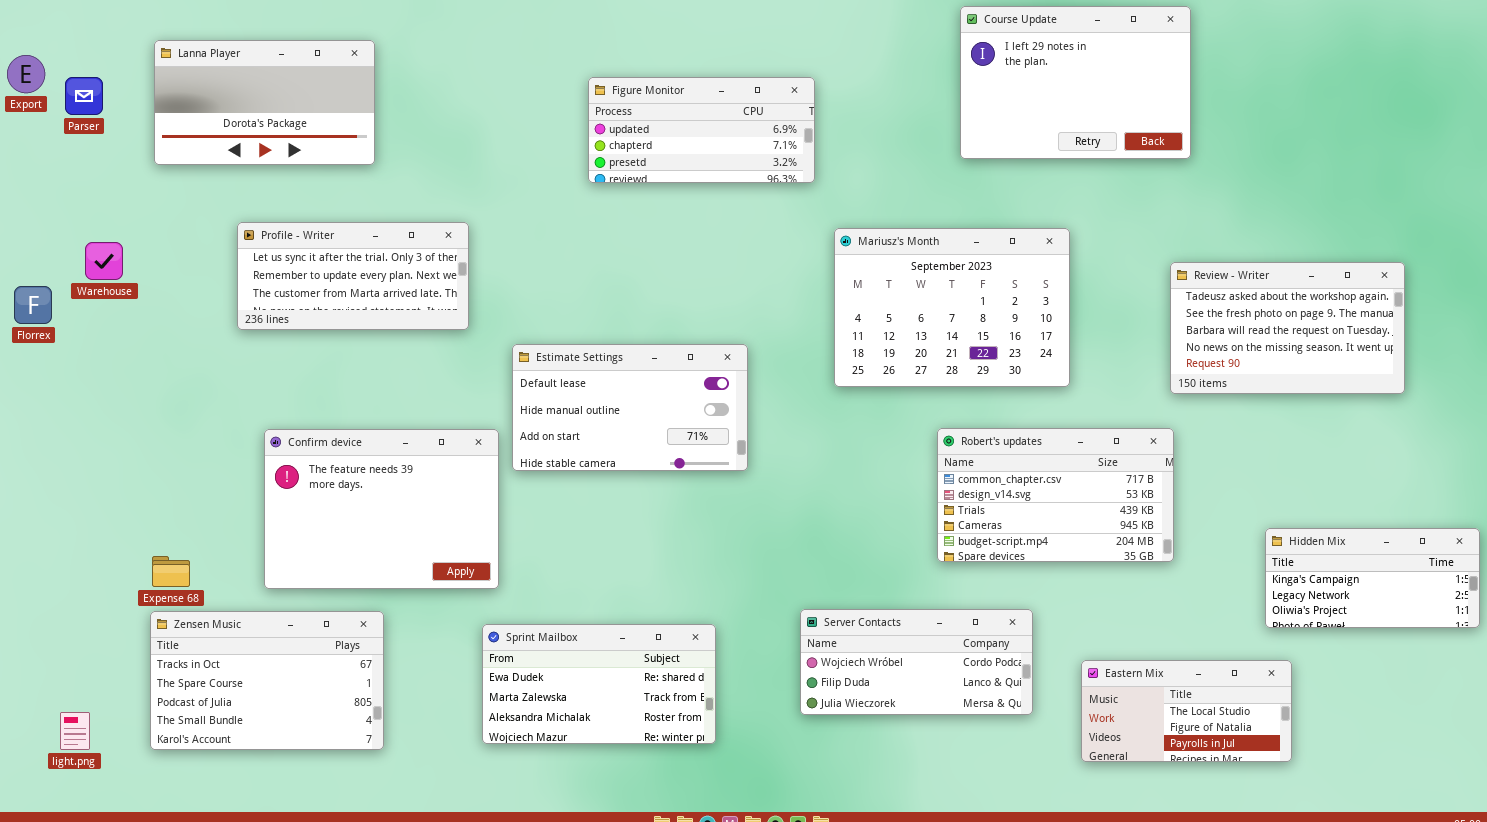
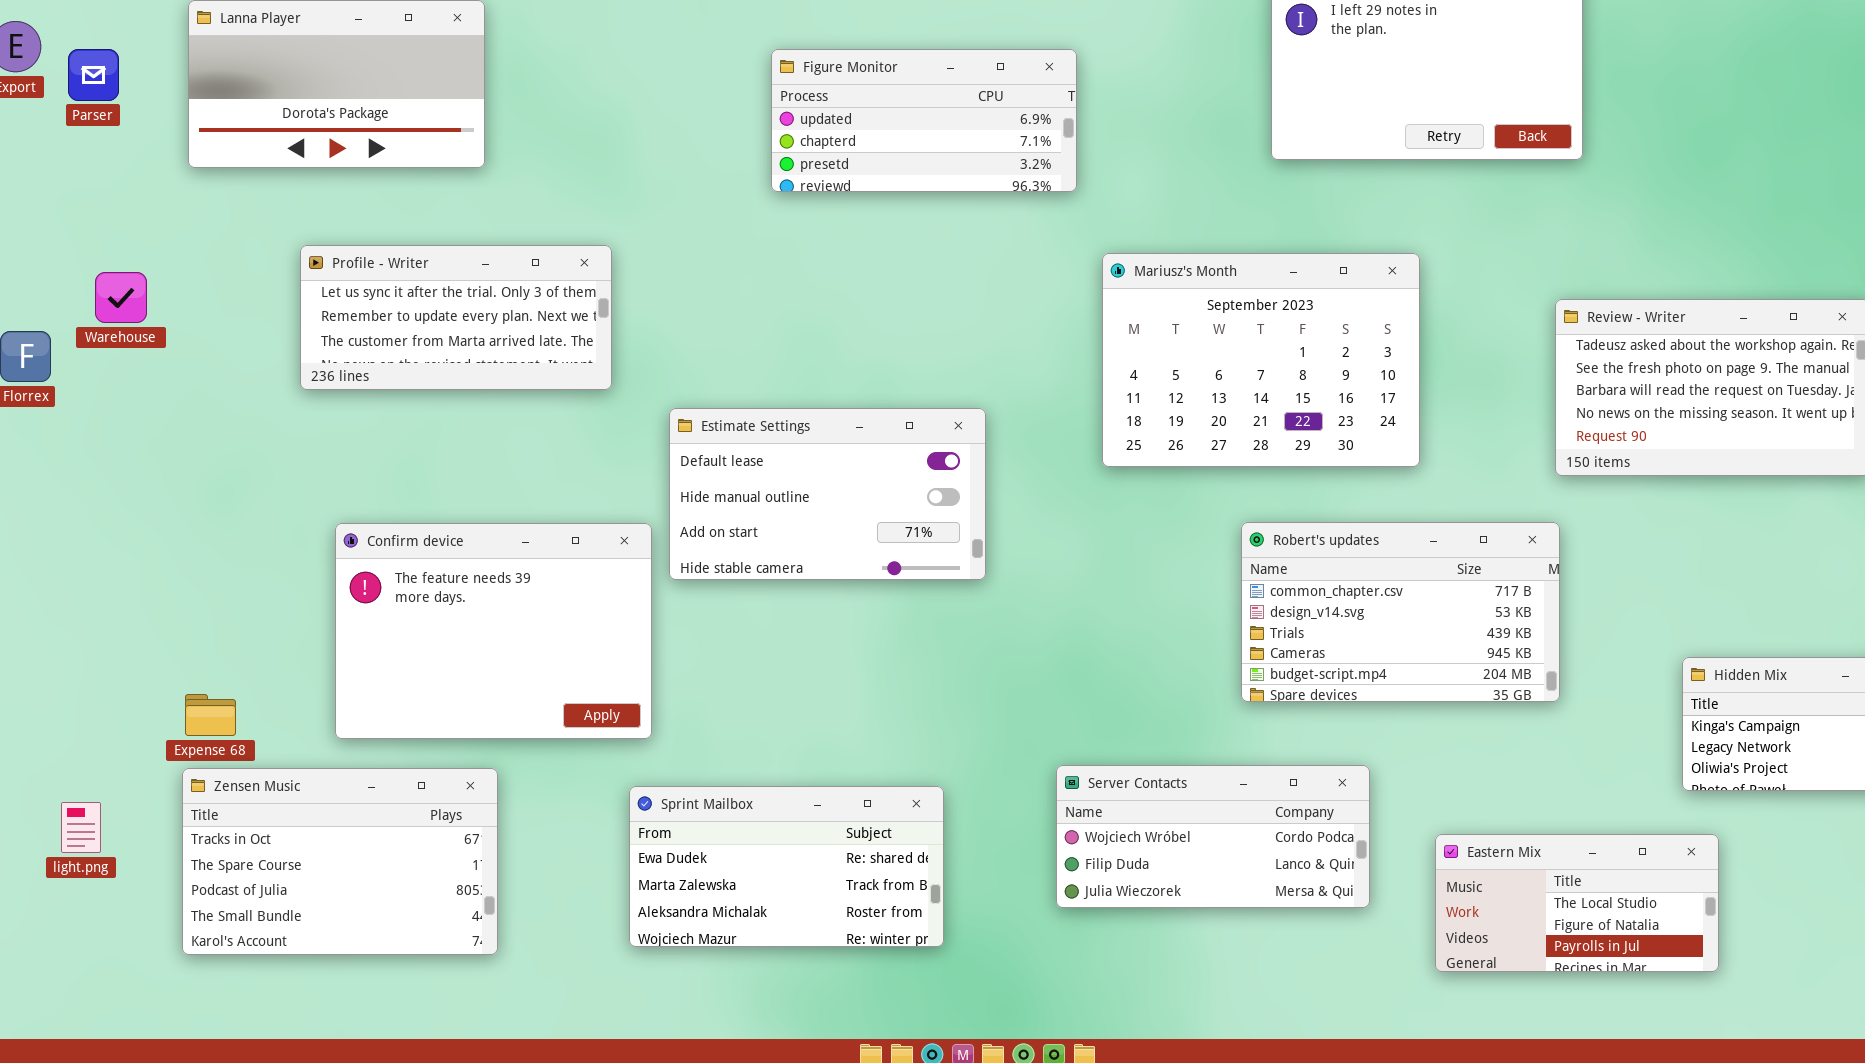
light.png: [60,712,90,750] -> [61,802,101,853], moved

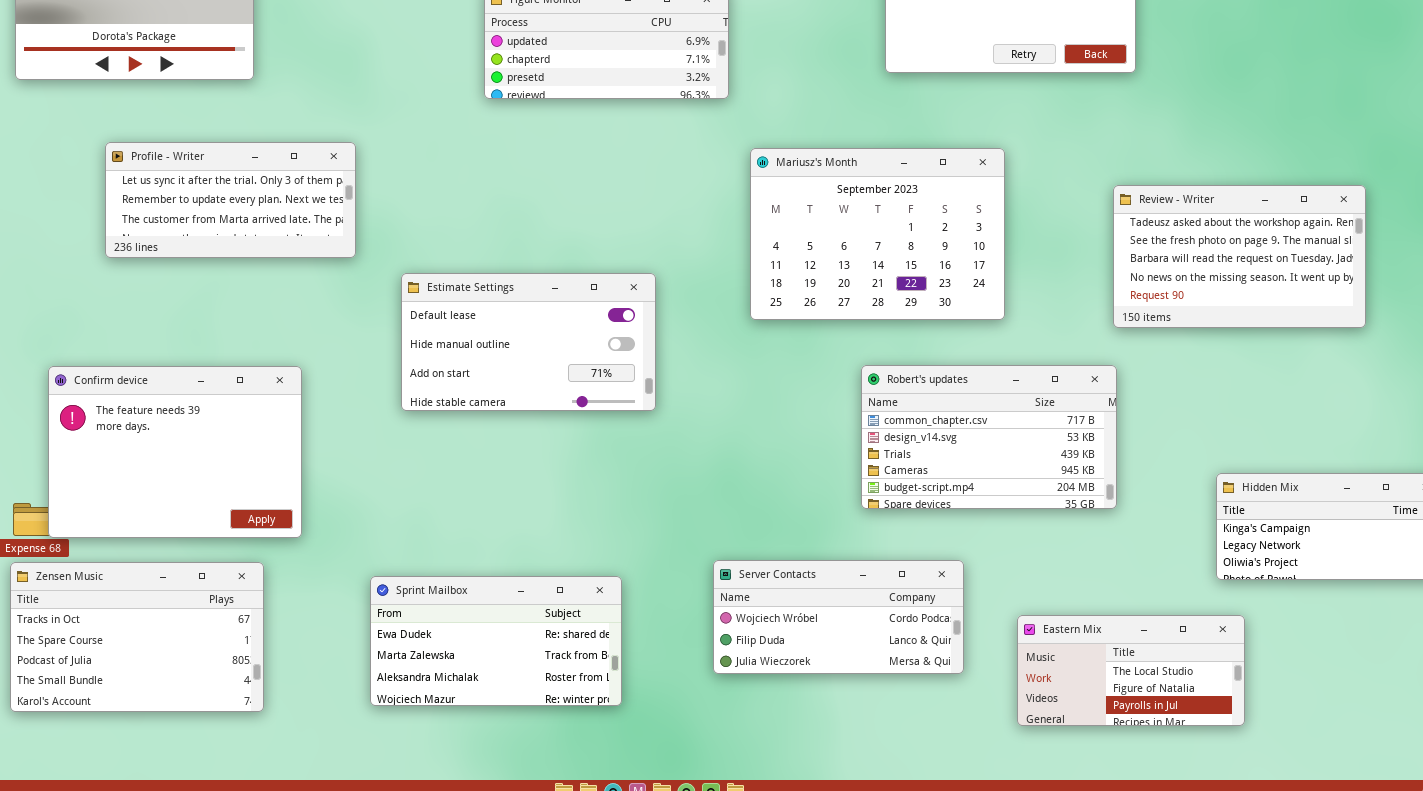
Confirm device: [335,523,652,739] -> [48,366,302,538], moved

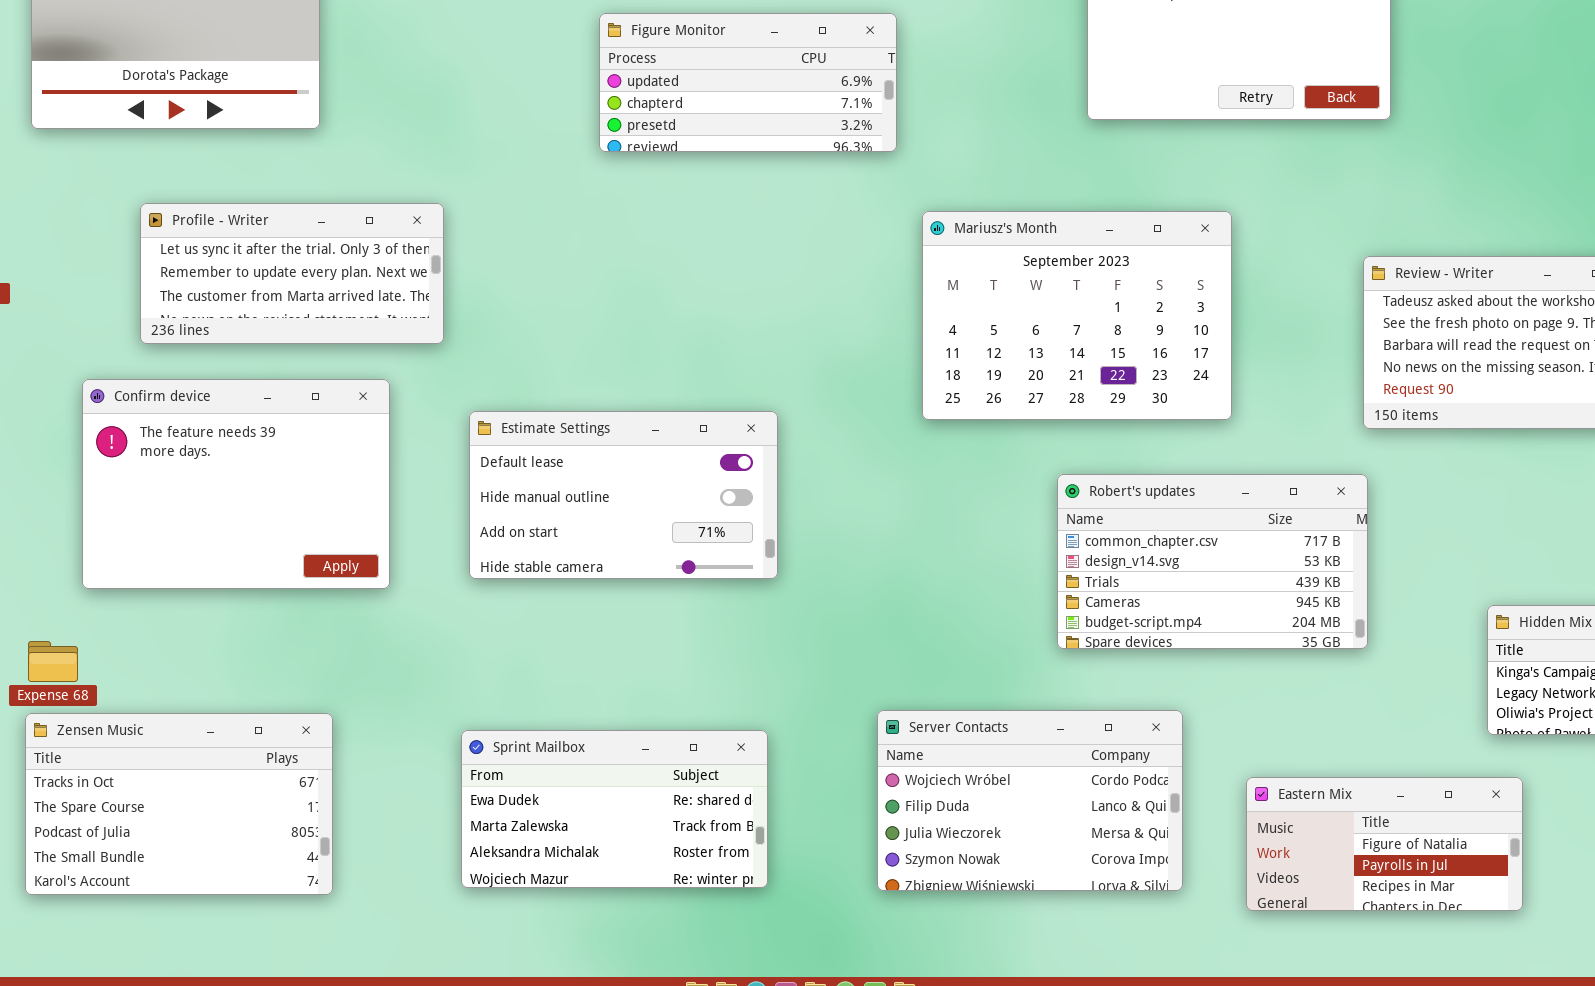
Estimate Settings: [401,273,656,411] -> [469,411,778,579], moved
Confirm device: [48,366,302,538] -> [82,379,390,589], moved
Server Contacts: [713,560,964,674] -> [877,710,1183,891], resized
Eastern Mix: [1017,615,1245,726] -> [1246,777,1523,911], scrolled down 1 row

